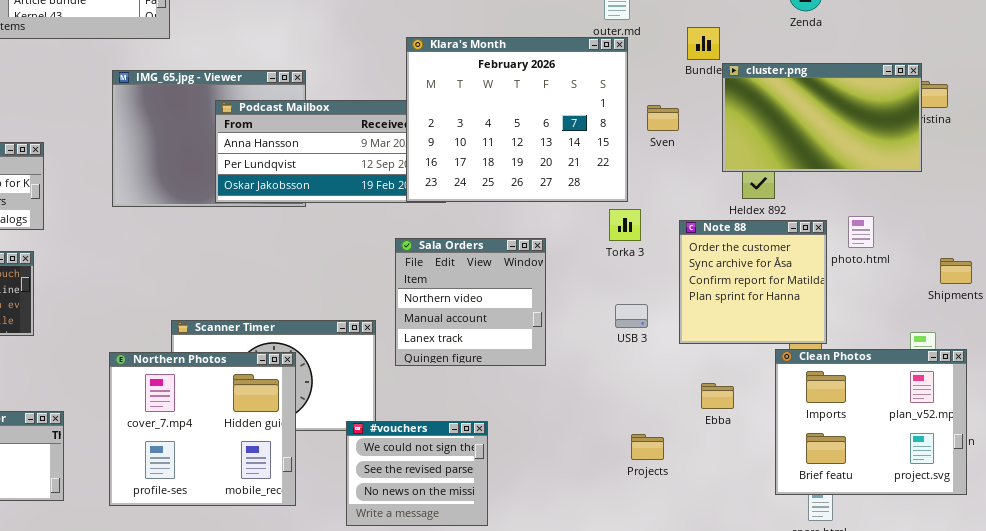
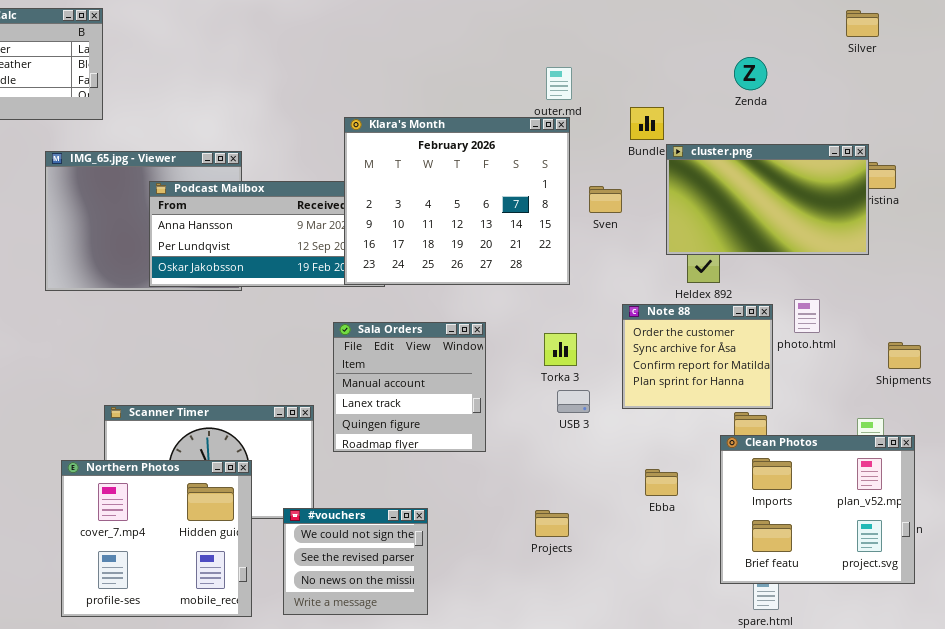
Torka 3: [609,209,641,241] -> [544,333,577,366], moved
Note 88: [679,220,827,344] -> [622,304,773,409], resized
Sala Orders: [395,238,546,366] -> [333,322,486,452], scrolled down 1 row
Northern Photos: [109,352,296,506] -> [61,460,252,617], moved
Projects: [631,434,664,460] -> [535,510,569,537], moved

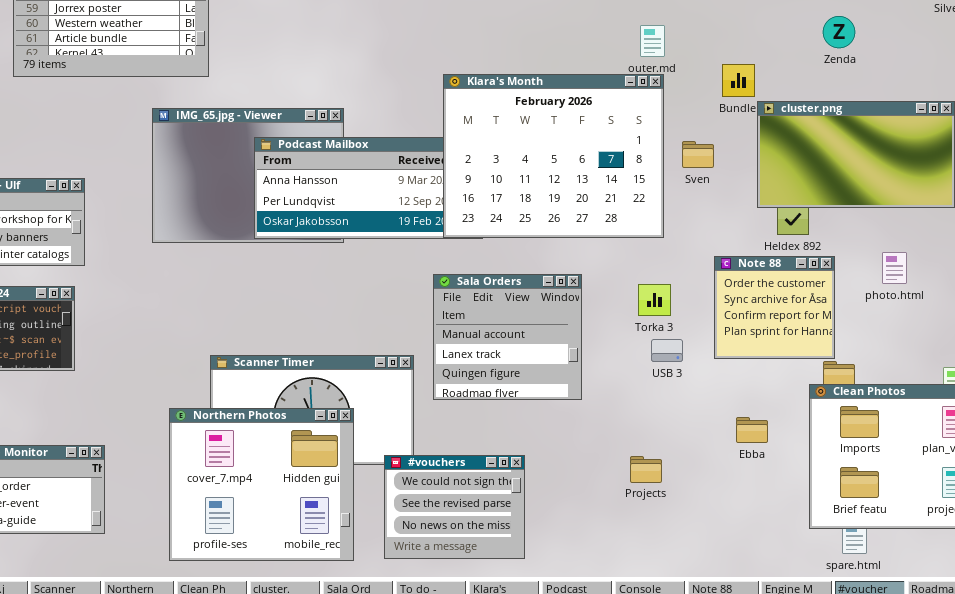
Note 88: [622,304,773,409] -> [714,256,835,359], resized

